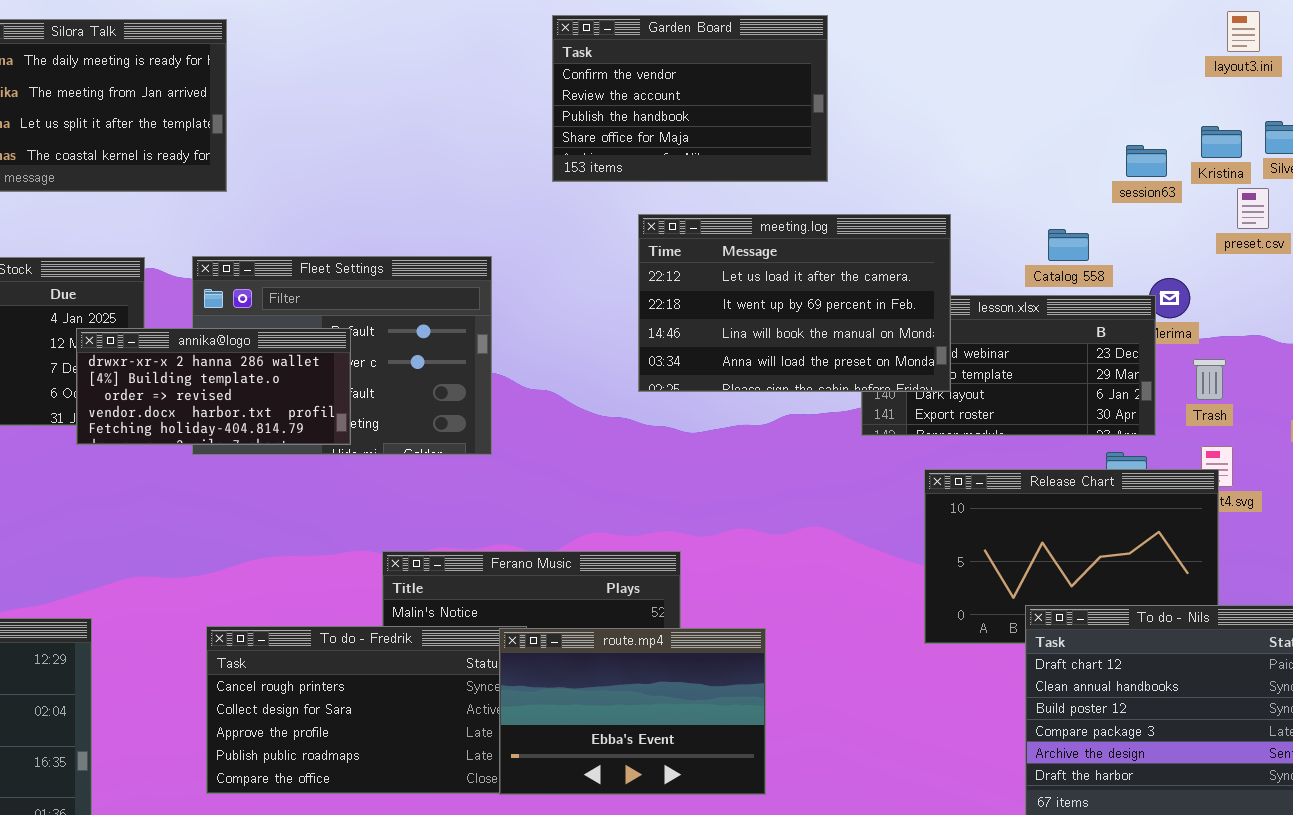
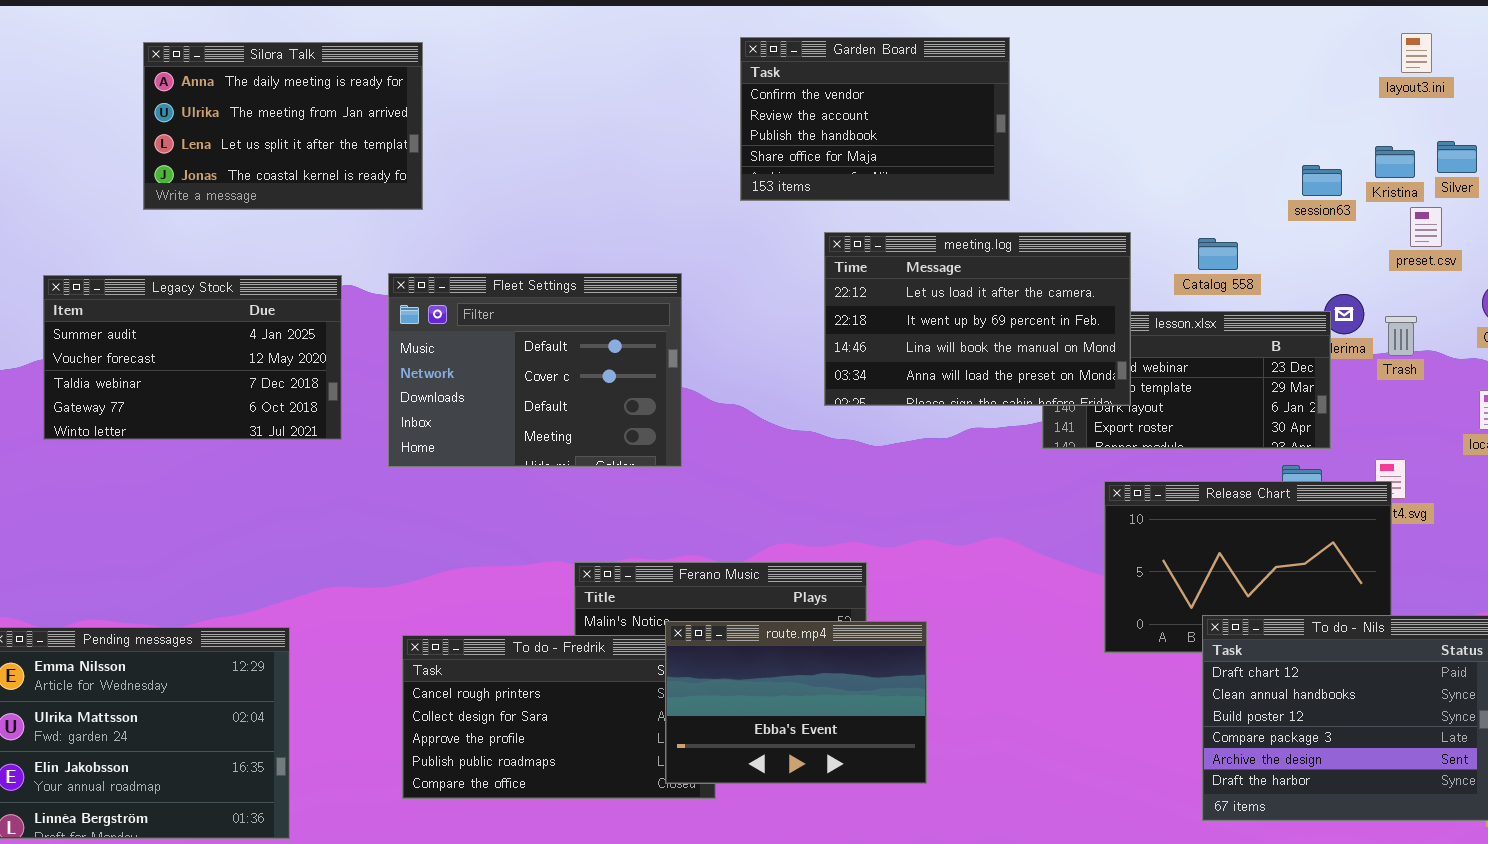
Catalog 558: [1048,229,1089,261] -> [1198,238,1238,270], moved
annika@logo: [76,328,351,445] -> none, closed
Trash: [1193,359,1226,400] -> [1385,316,1417,356], moved
route.mp4: [499,628,766,795] -> [665,621,927,784], moved

